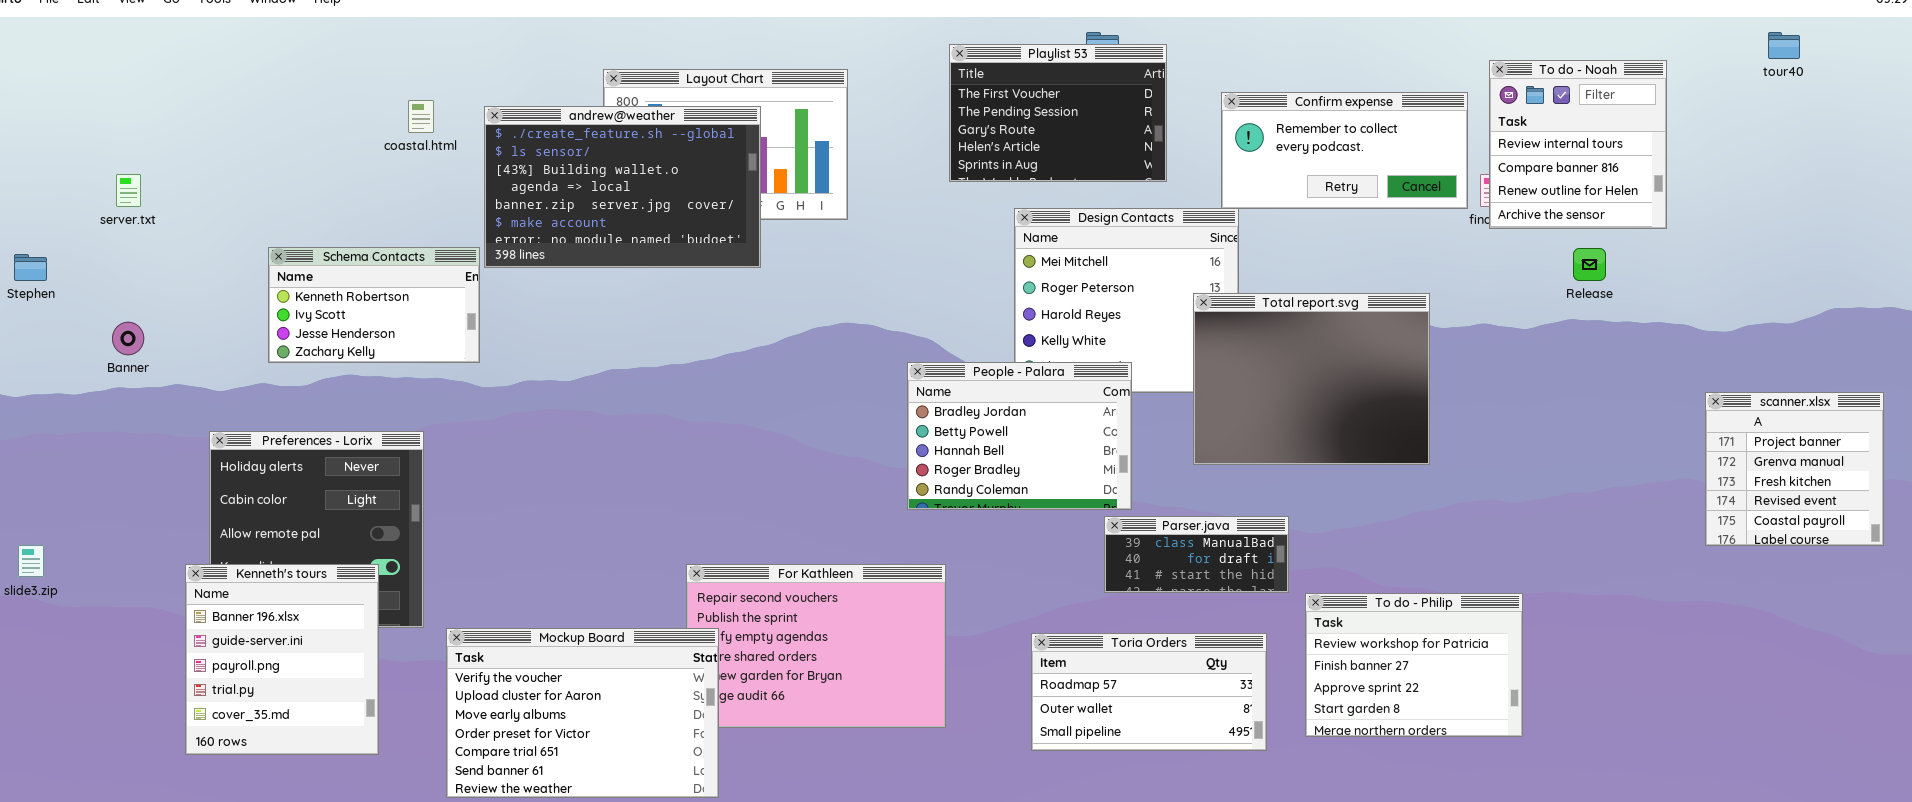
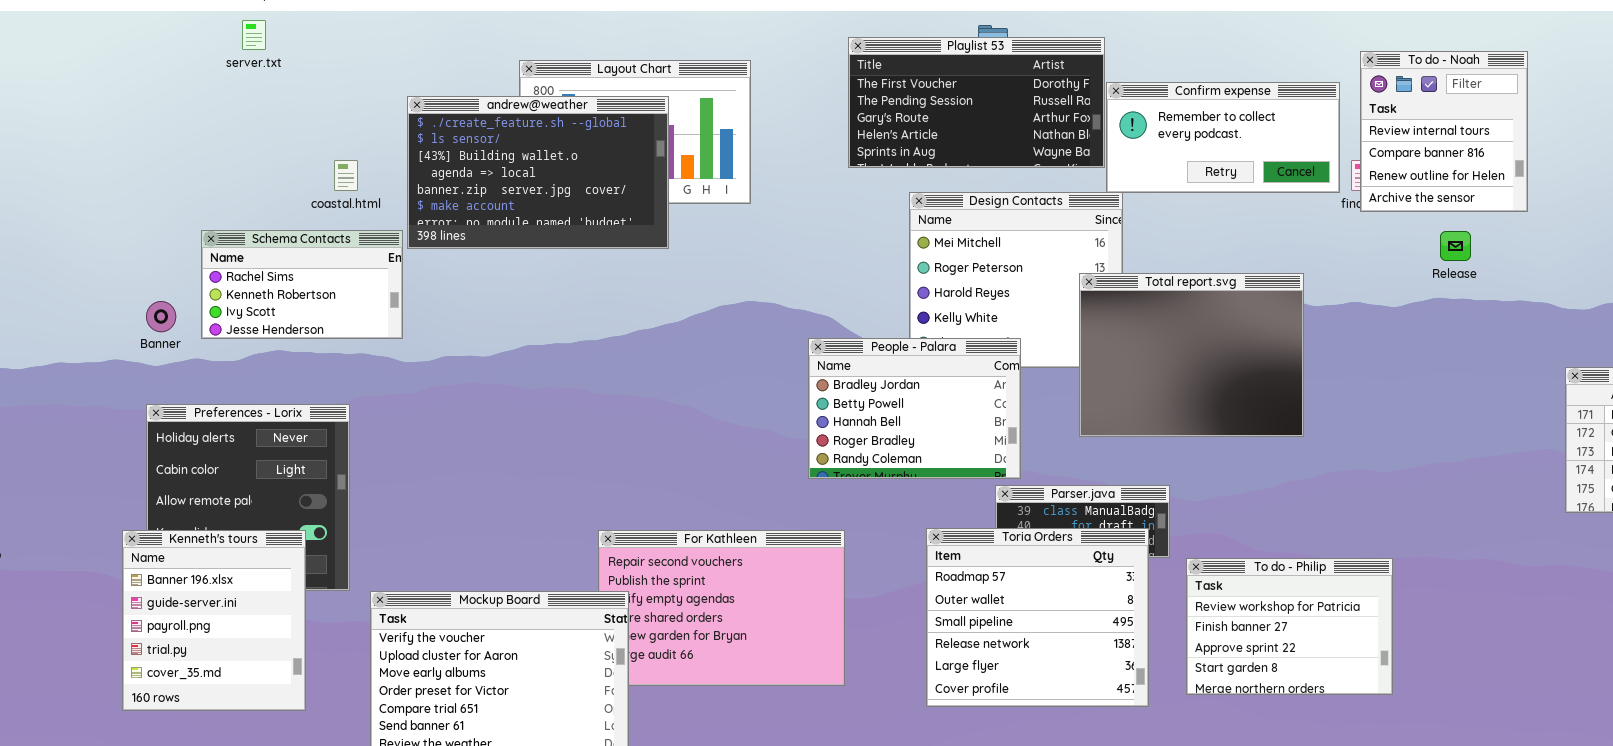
Playlist 53: [949,44,1167,182] -> [848,37,1105,168], resized
coastal.html: [408,100,434,133] -> [334,160,358,191], moved
server.txt: [116,174,141,207] -> [242,20,266,50], moved
Schema Contacts: [268,247,480,363] -> [201,230,403,339], scrolled up 1 row
Banner: [112,322,144,355] -> [146,301,176,332], moved
Toria Orders: [1031,633,1267,751] -> [926,528,1149,707], resized

